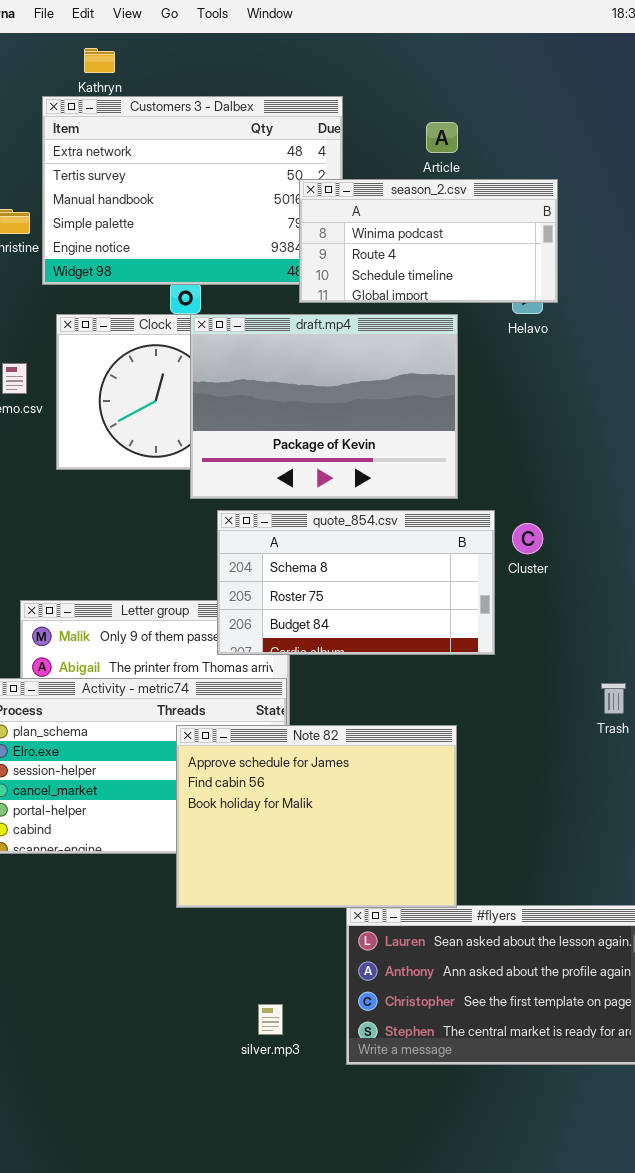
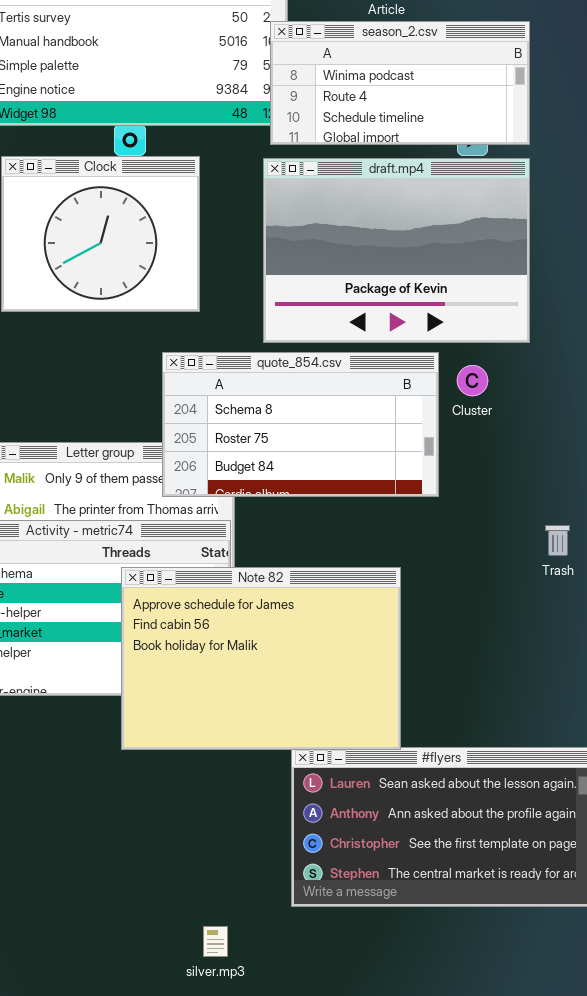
season_2.csv: [299,179,558,303] -> [270,21,530,145], moved
draft.mp4: [190,314,458,499] -> [263,158,530,343], moved
silver.mp3: [258,1004,283,1035] -> [203,926,228,957], moved

